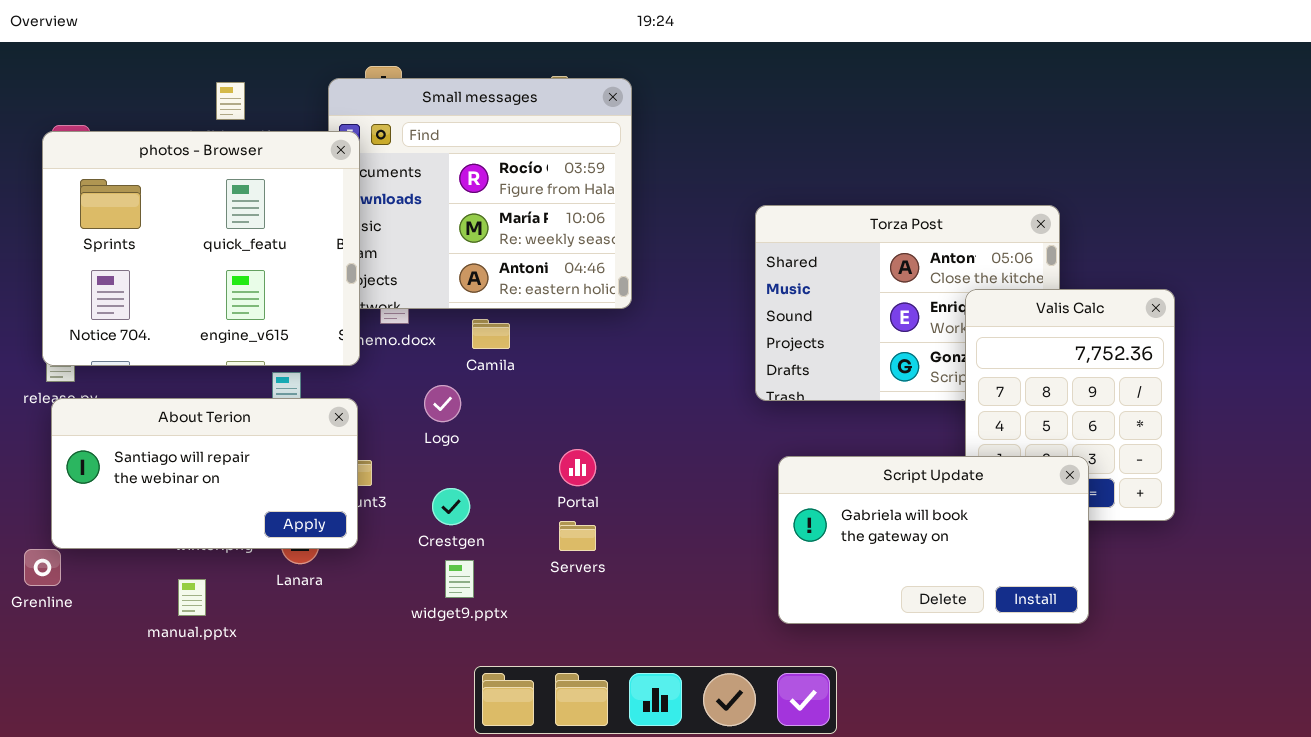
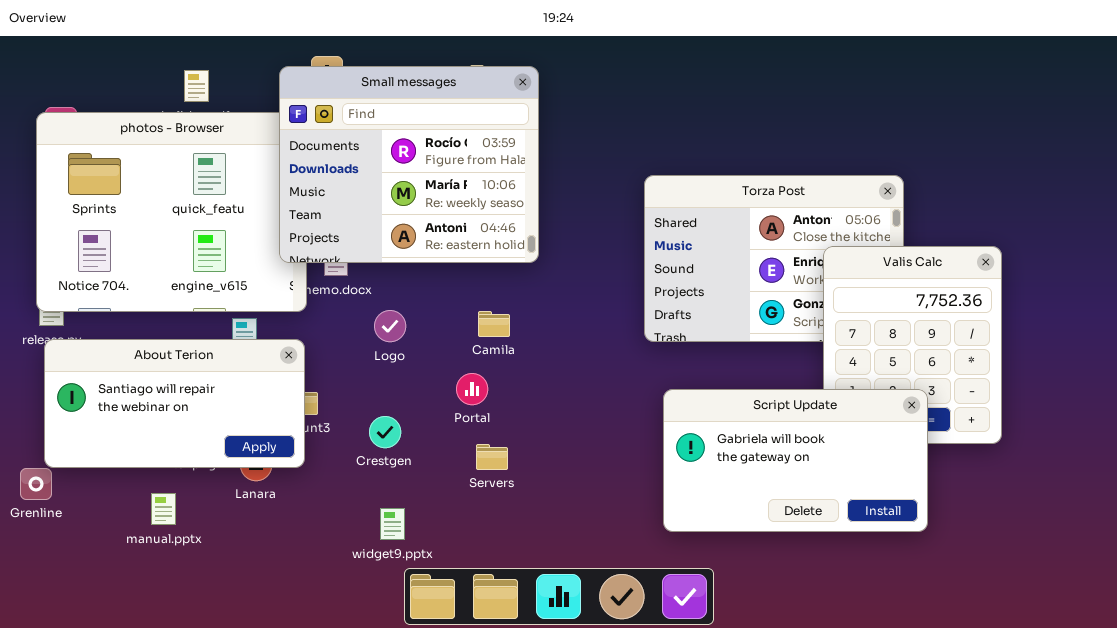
Small messages: [328,78,632,309] -> [279,66,539,263], raised
Camila: [472,319,510,349] -> [478,311,510,337], moved
Logo: [424,385,461,422] -> [374,310,406,342], moved
Portal: [559,449,596,486] -> [456,373,488,405], moved
widget9.pptx: [445,560,474,598] -> [380,508,405,540], moved

